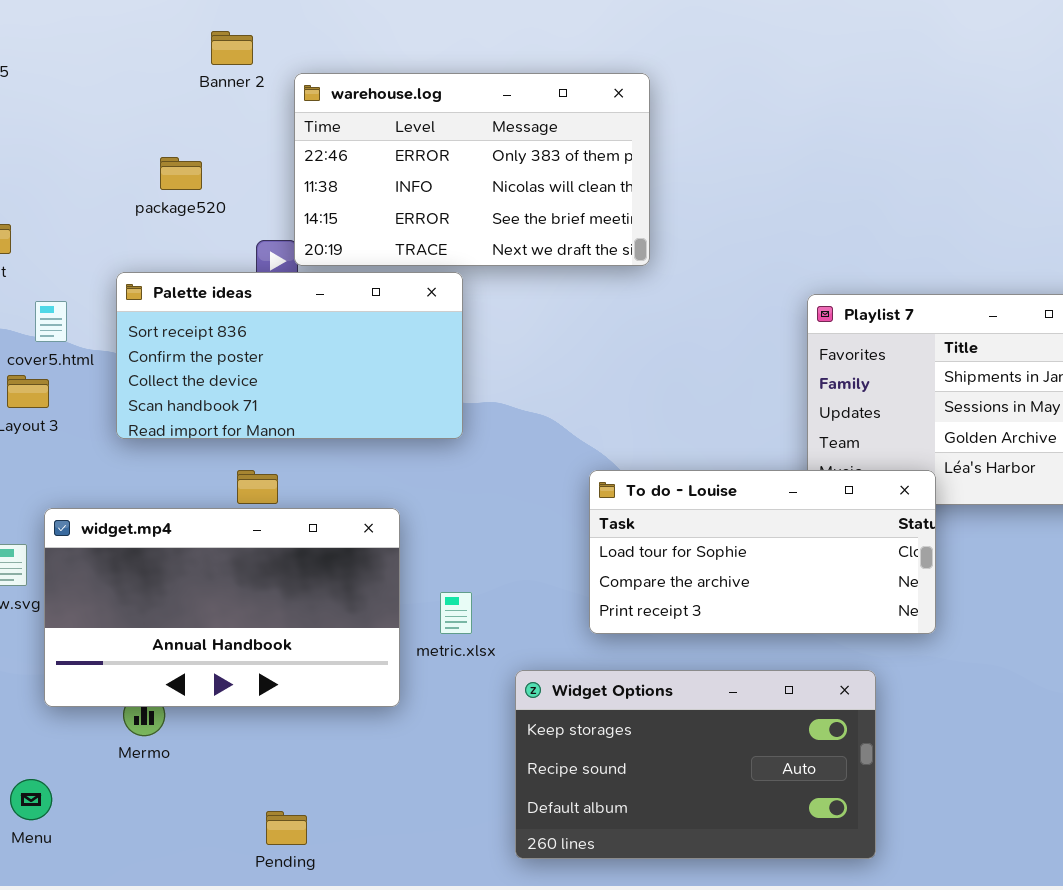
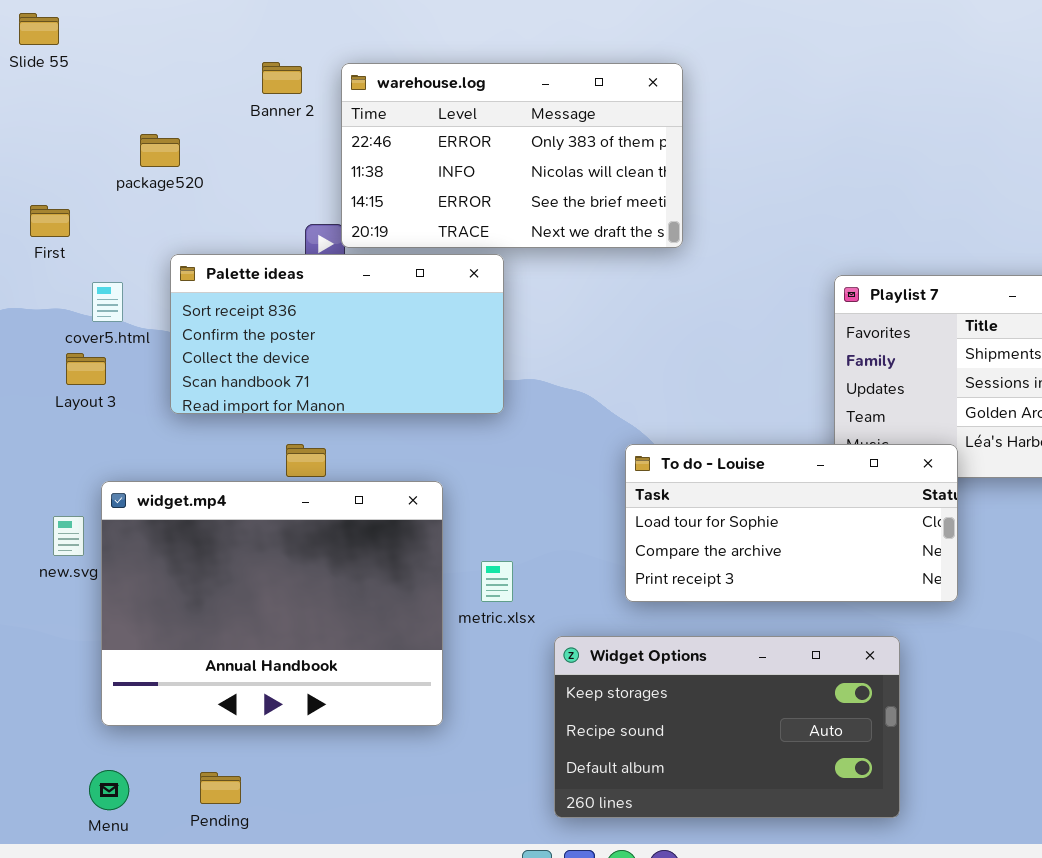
Banner 2: [211,31,253,65] -> [262,62,302,94], moved
package520: [160,157,202,190] -> [140,134,180,167], moved
widget.mp4: [44,508,400,707] -> [101,481,443,726], resized
Menu: [10,779,52,820] -> [89,770,129,810], moved
Pending: [266,811,307,845] -> [200,772,241,804], moved

